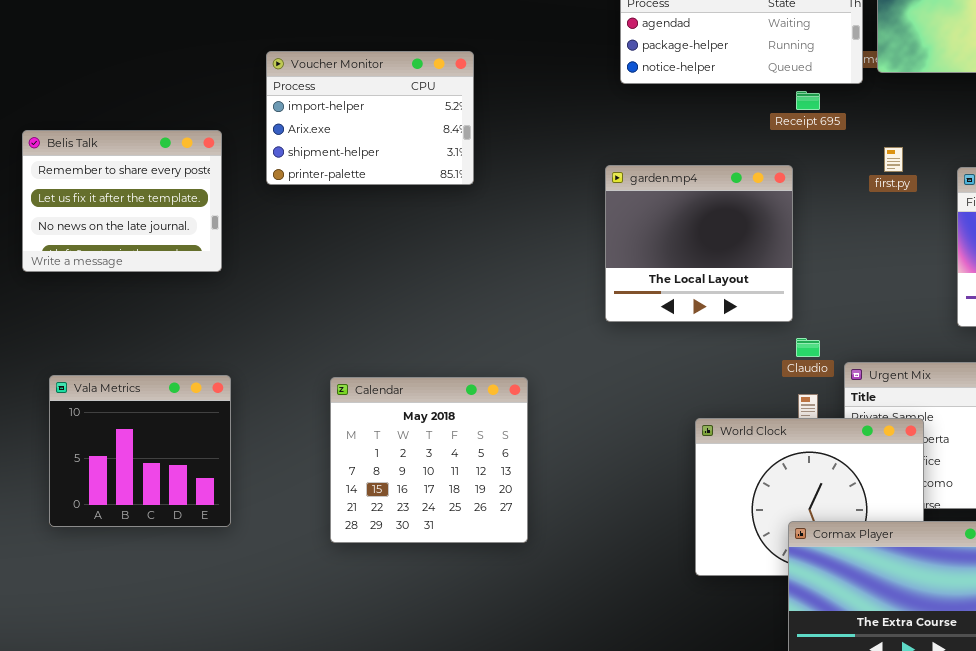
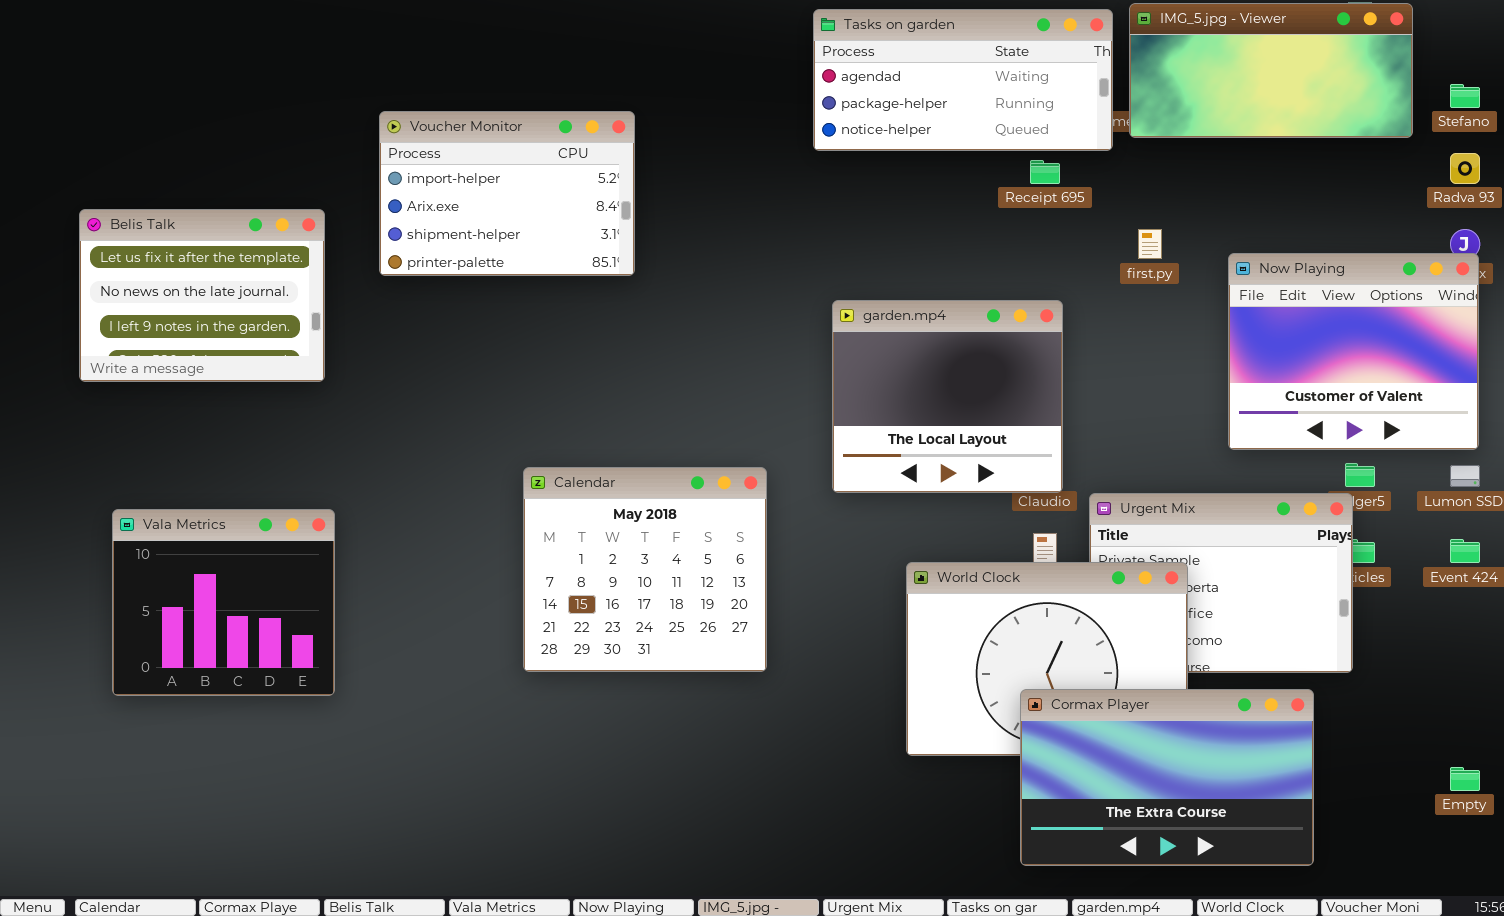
Belis Talk: [22,130,222,272] -> [79,209,325,382], scrolled down 1 row
garden.mp4: [605,165,793,322] -> [832,300,1063,493], moved
Calendar: [330,377,528,543] -> [523,467,767,672], moved

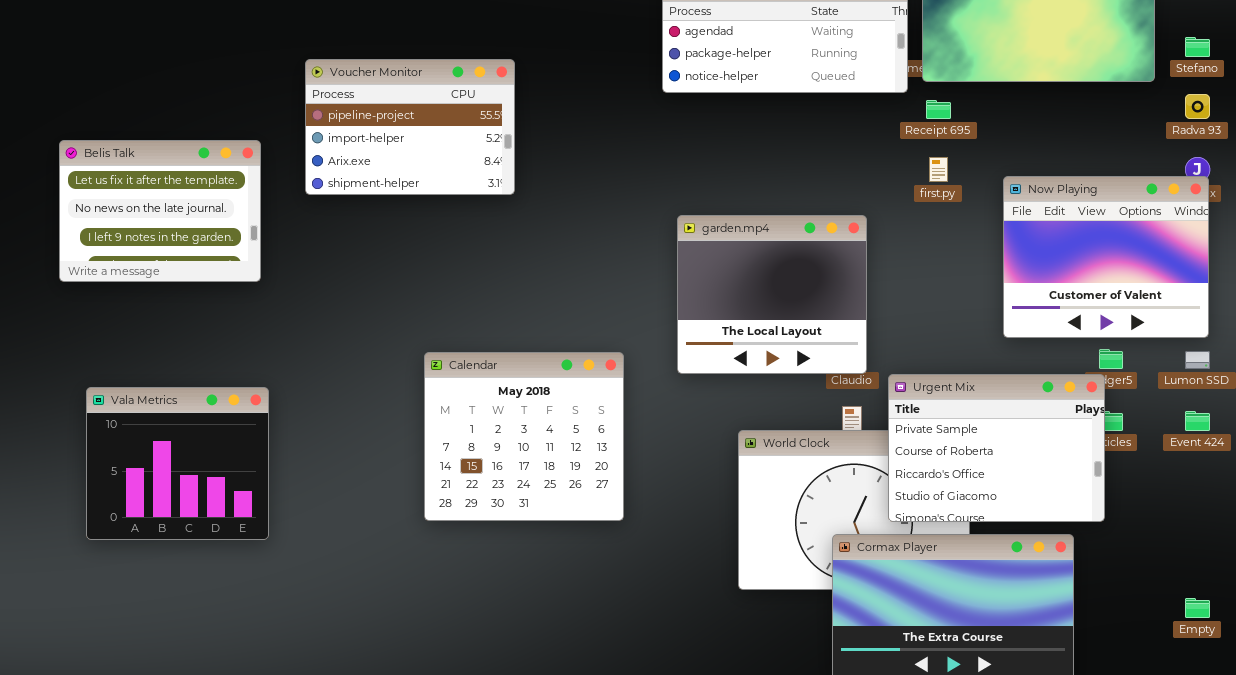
Voucher Monitor: [379,111,635,276] -> [305,59,515,195], scrolled up 1 row
Receipt 695: [1030,160,1060,184] -> [926,100,951,119], moved
Urgent Mix: [1089,493,1353,673] -> [888,374,1105,522], raised

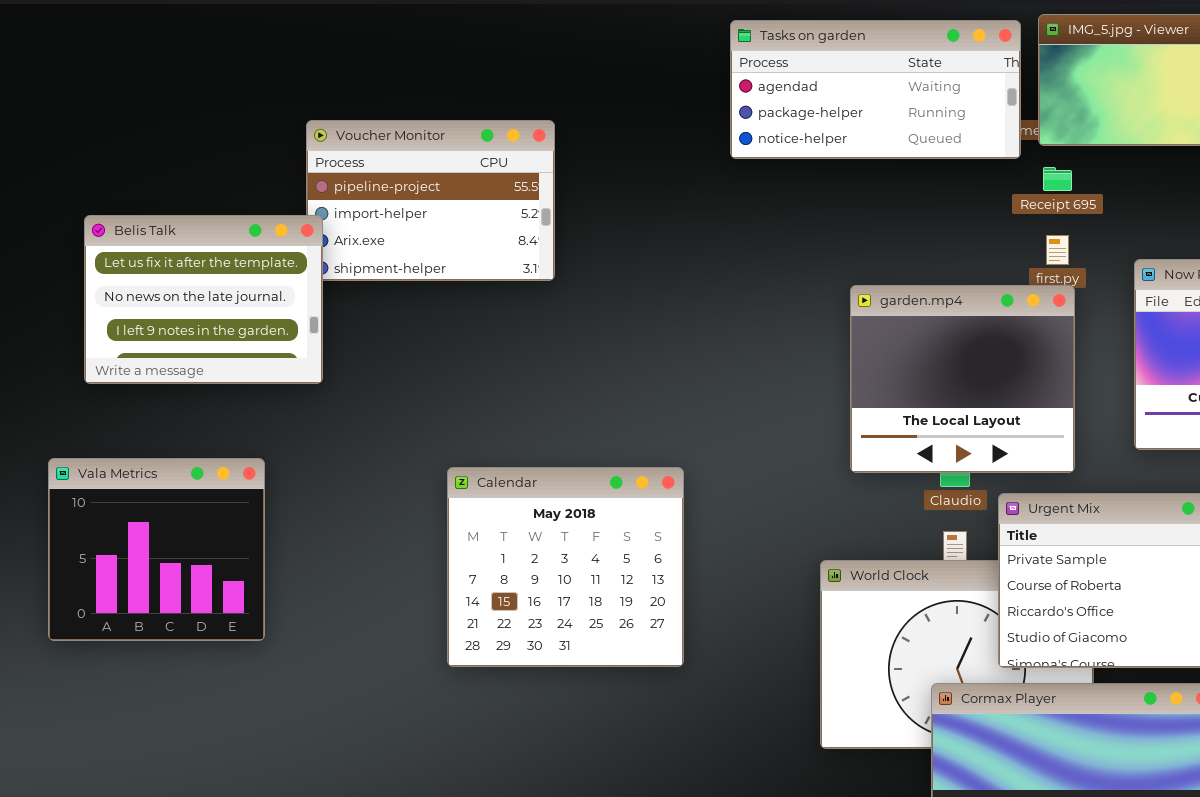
Belis Talk: [59,140,261,282] -> [84,215,323,384], moved
garden.mp4: [677,215,867,374] -> [850,285,1075,473], moved
Vala Metrics: [86,387,269,540] -> [48,458,265,641], moved

